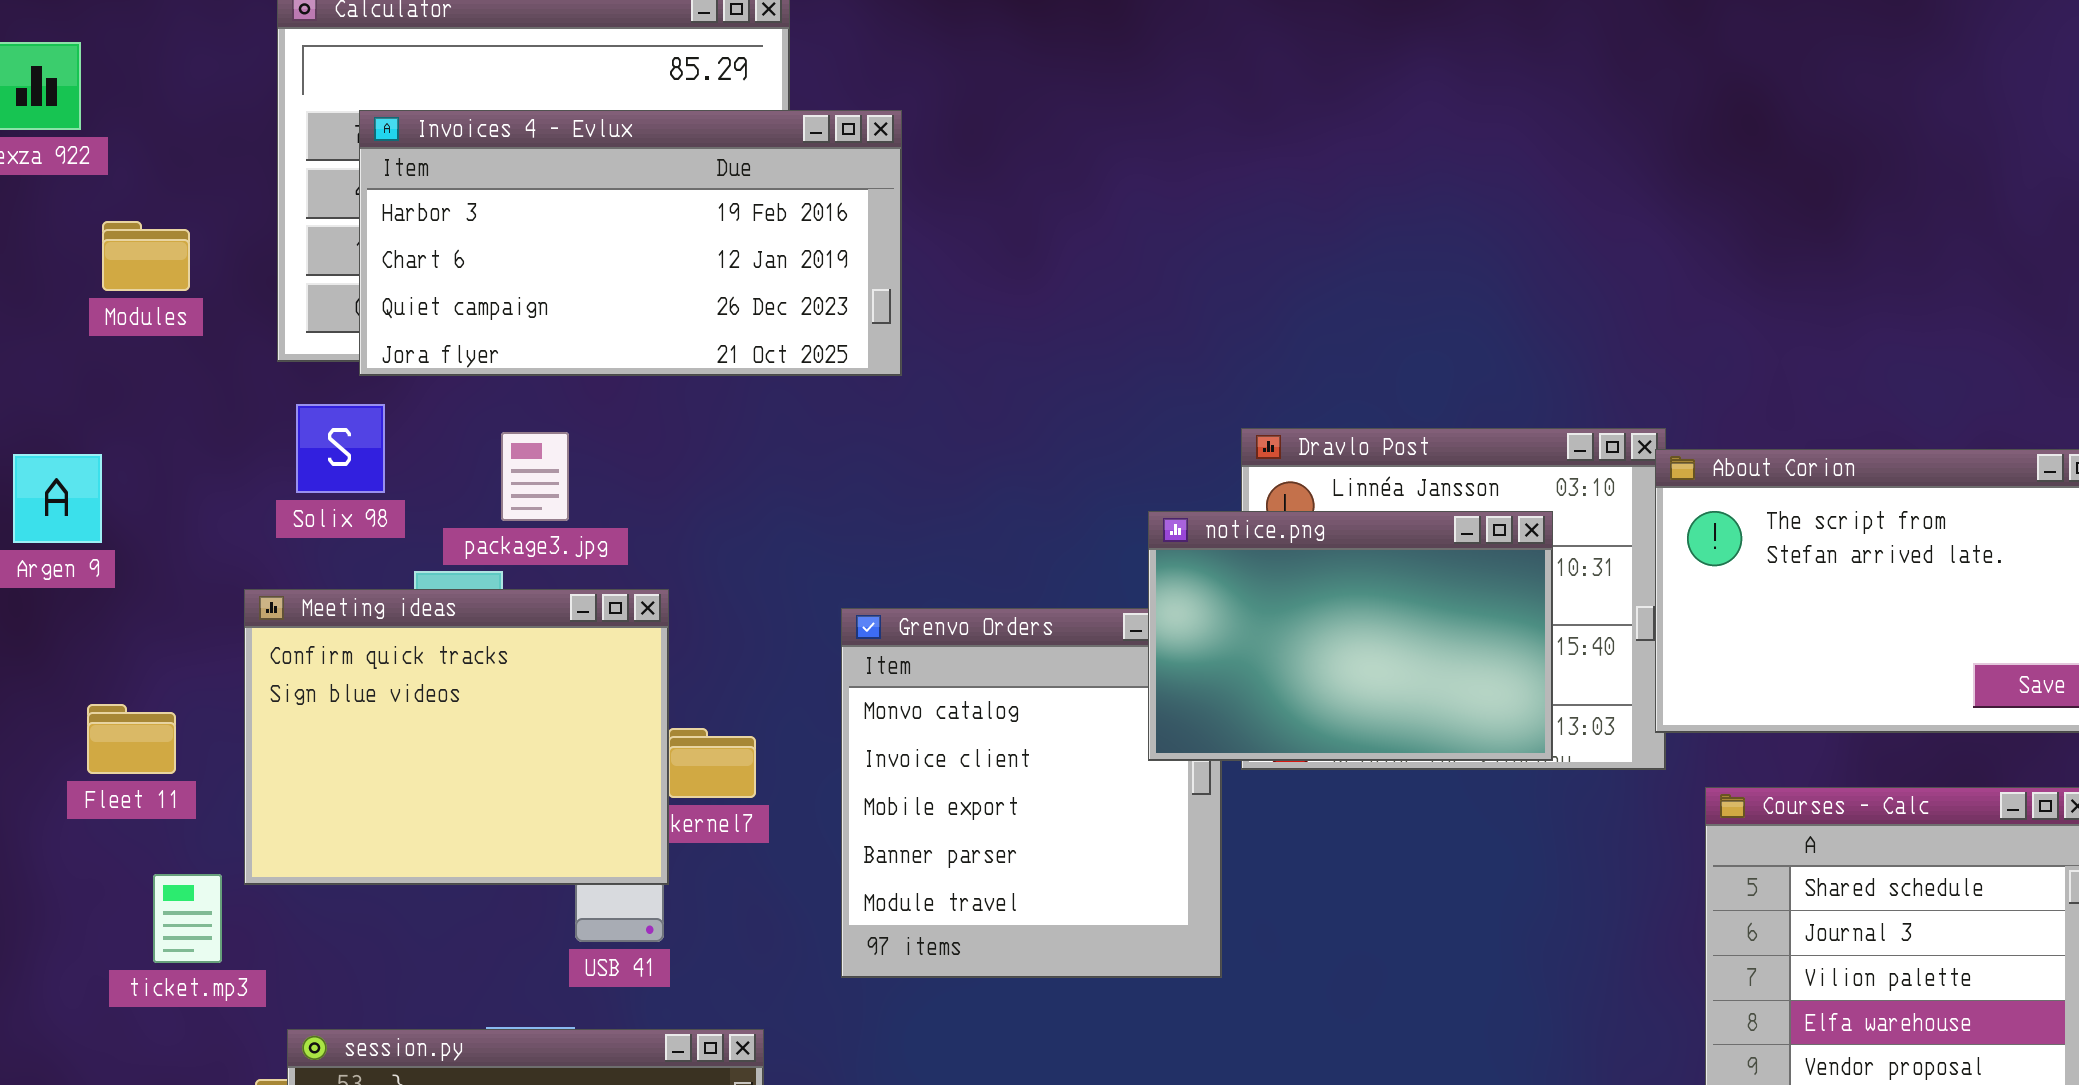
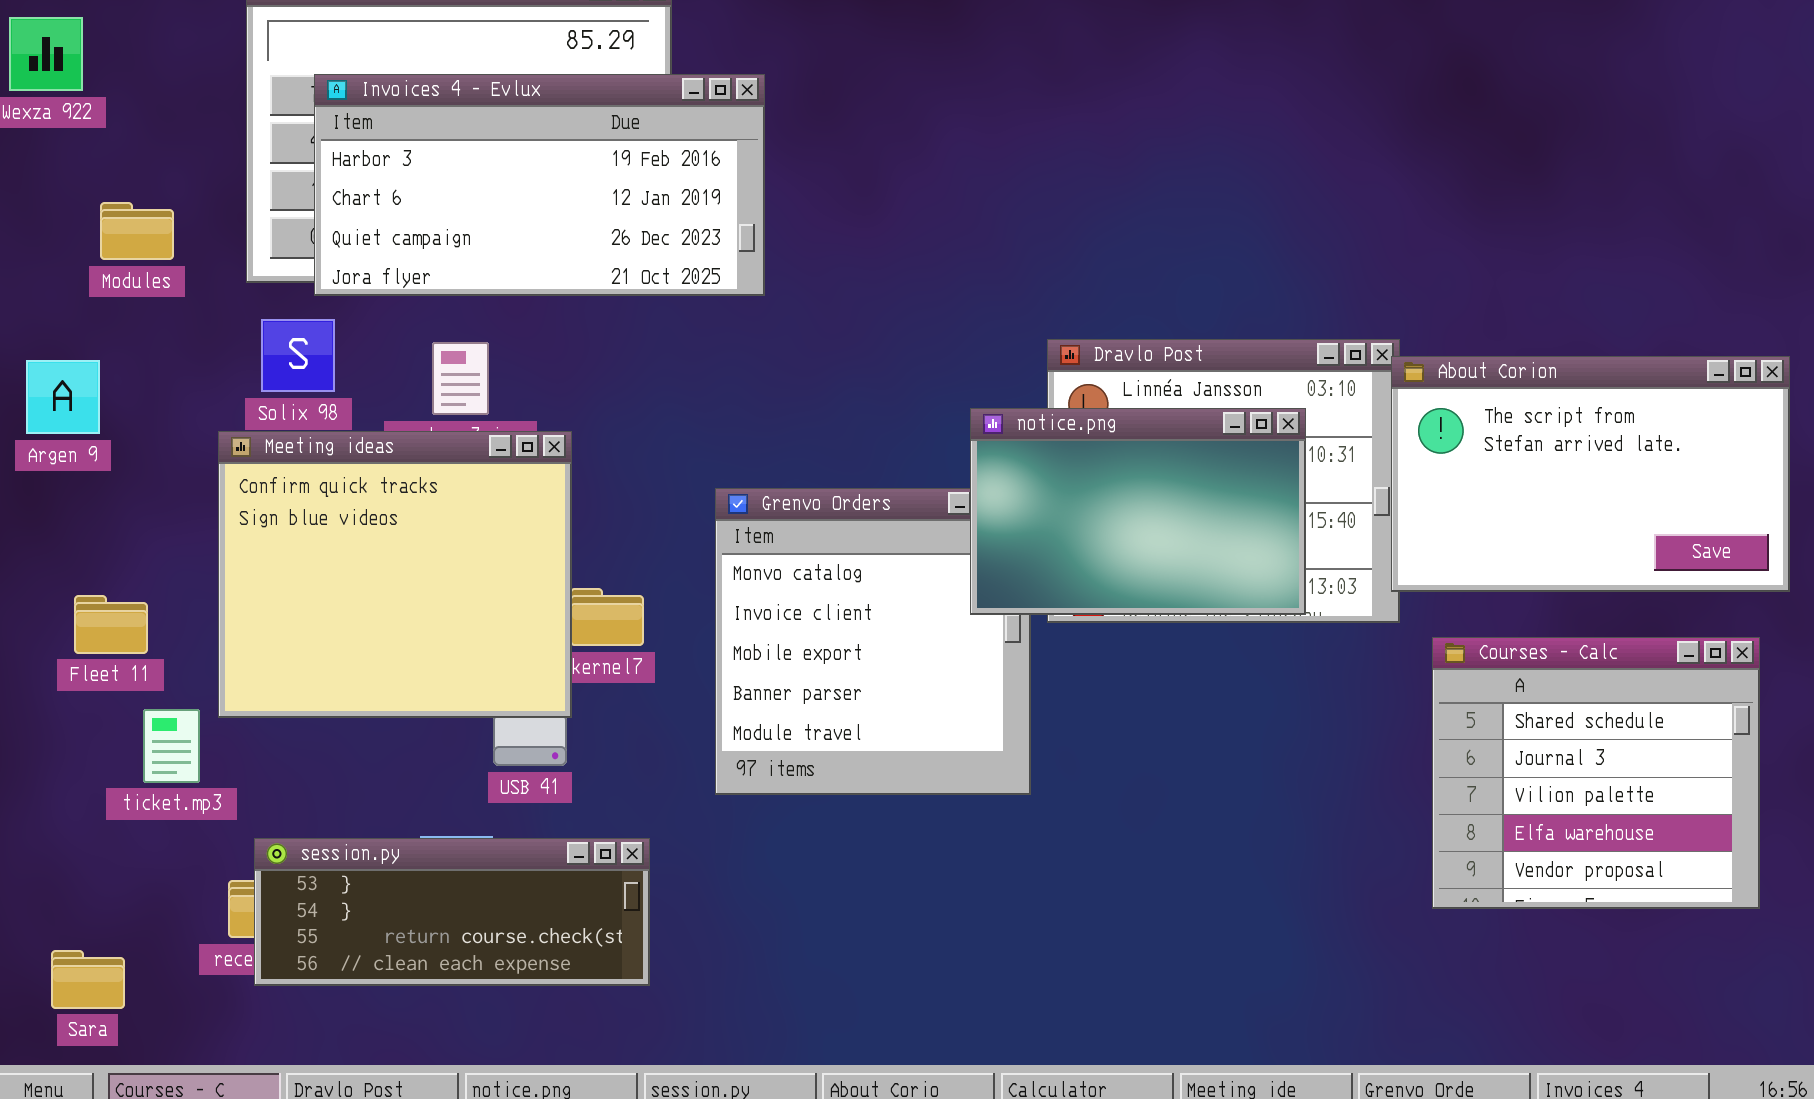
Modules: [102,221,190,291] -> [100,202,174,260], moved
Meeting ideas: [244,589,669,885] -> [218,431,572,718], resized
Fleet 11: [87,704,176,774] -> [74,595,148,654], moved

